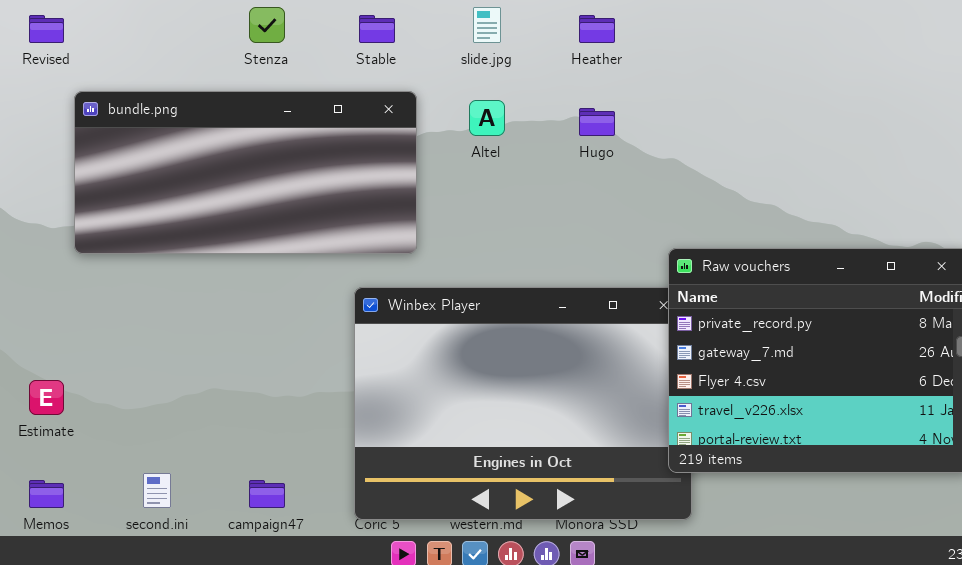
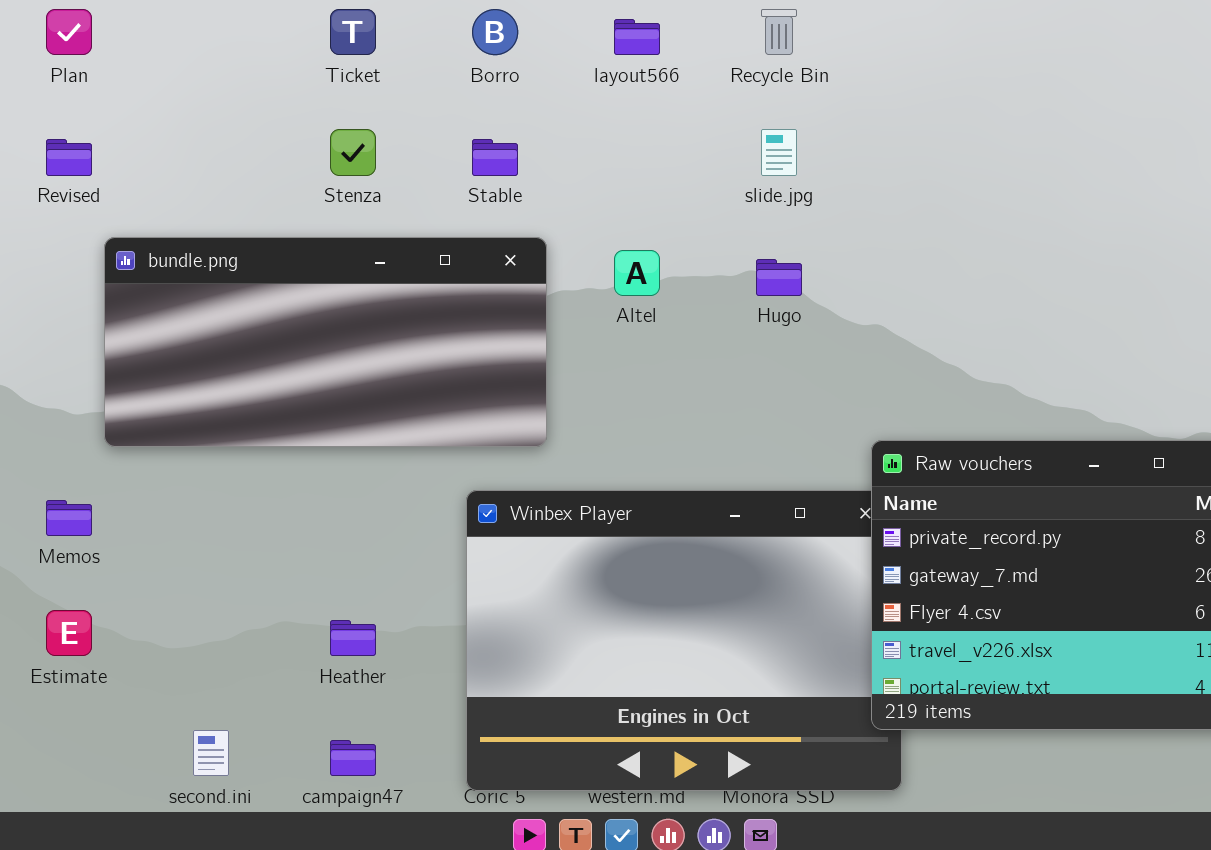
slide.jpg: [473,7,501,43] -> [761,129,797,176], moved
Heather: [579,15,615,43] -> [330,620,376,656], moved
Memos: [29,480,64,508] -> [46,500,92,536], moved

